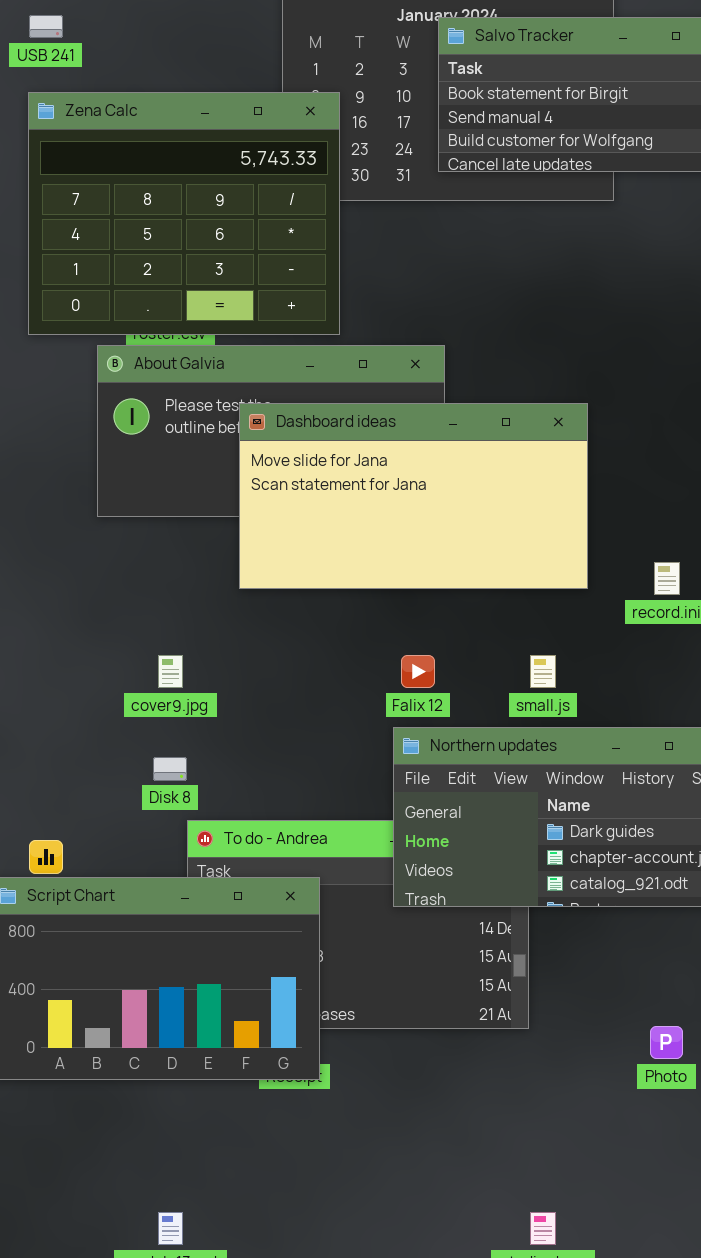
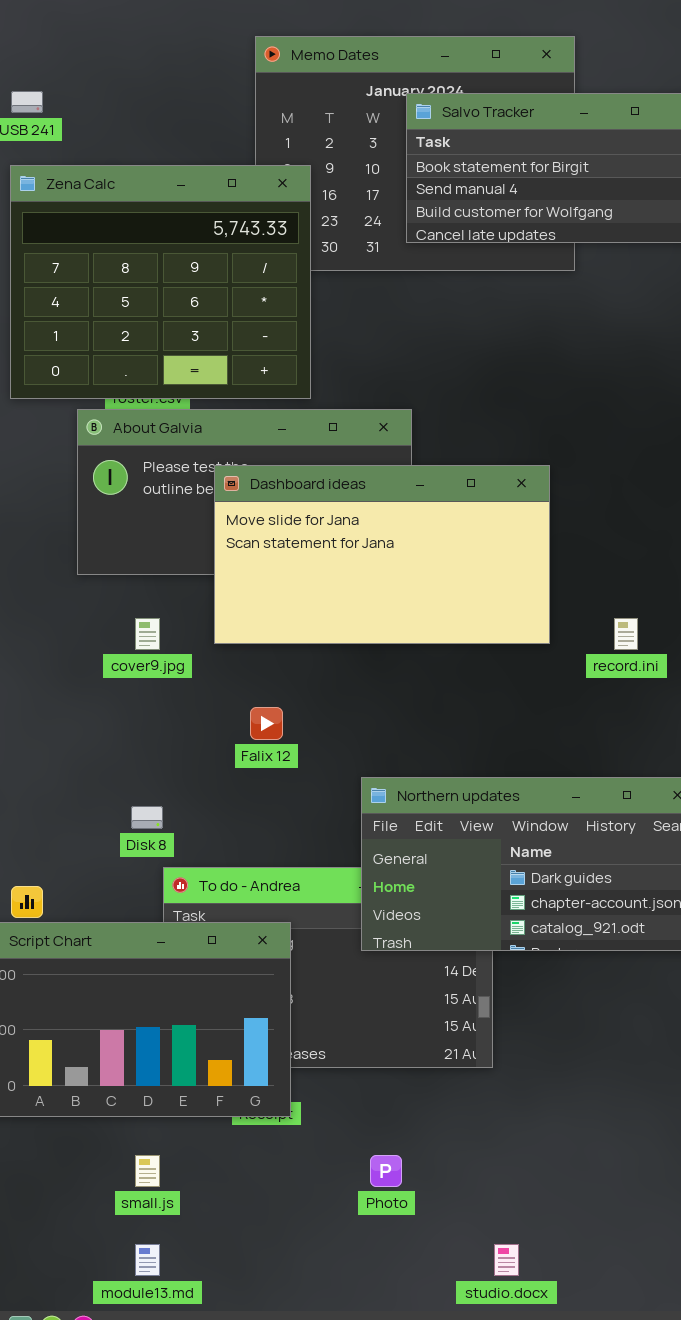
cover9.jpg: [158,655,183,688] -> [135,618,160,650], moved
Falix 12: [401,655,435,688] -> [250,707,283,740], moved
small.js: [530,655,556,688] -> [135,1155,160,1187], moved
Photo: [650,1026,683,1059] -> [370,1155,402,1187], moved

